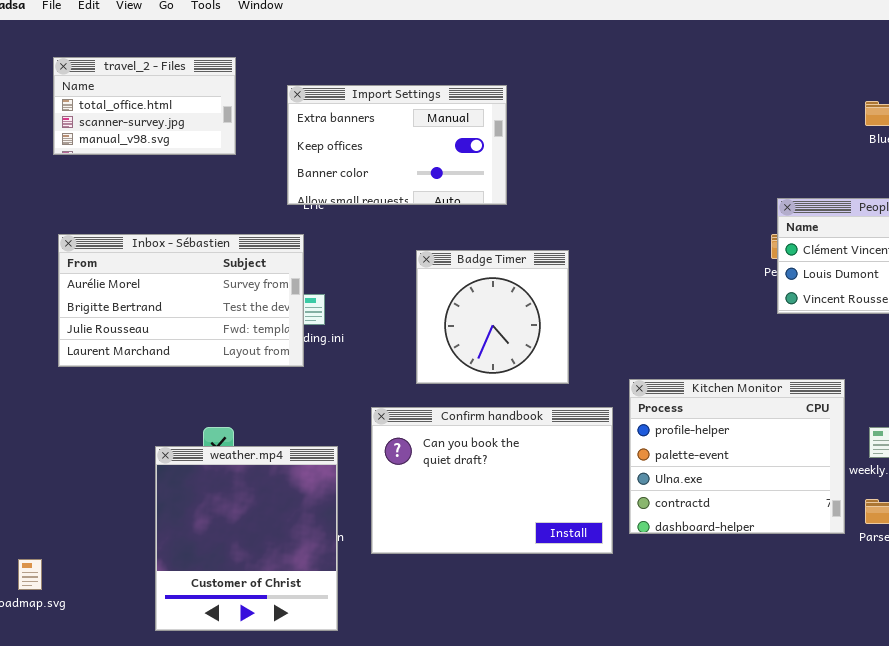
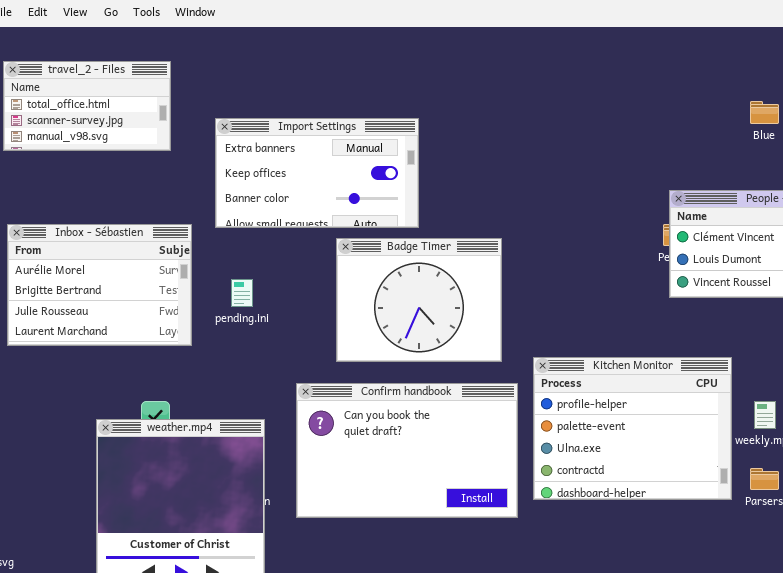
Import Settings: [287,85,507,205] -> [215,118,419,228], moved
Inbox - Sébastien: [58,234,304,367] -> [7,224,192,346], resized
Badge Timer: [416,250,569,384] -> [336,238,502,362], resized

